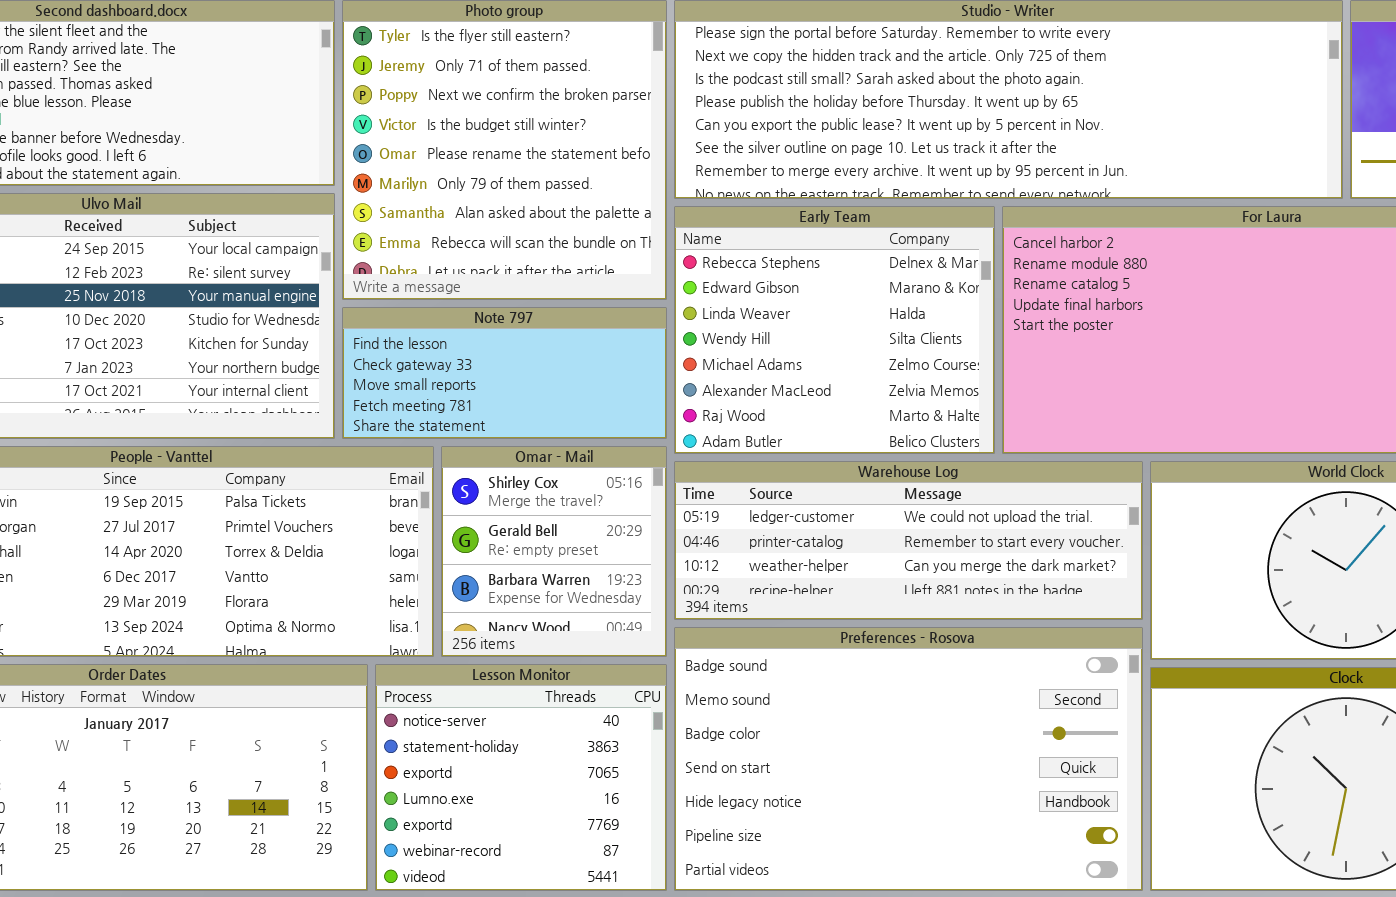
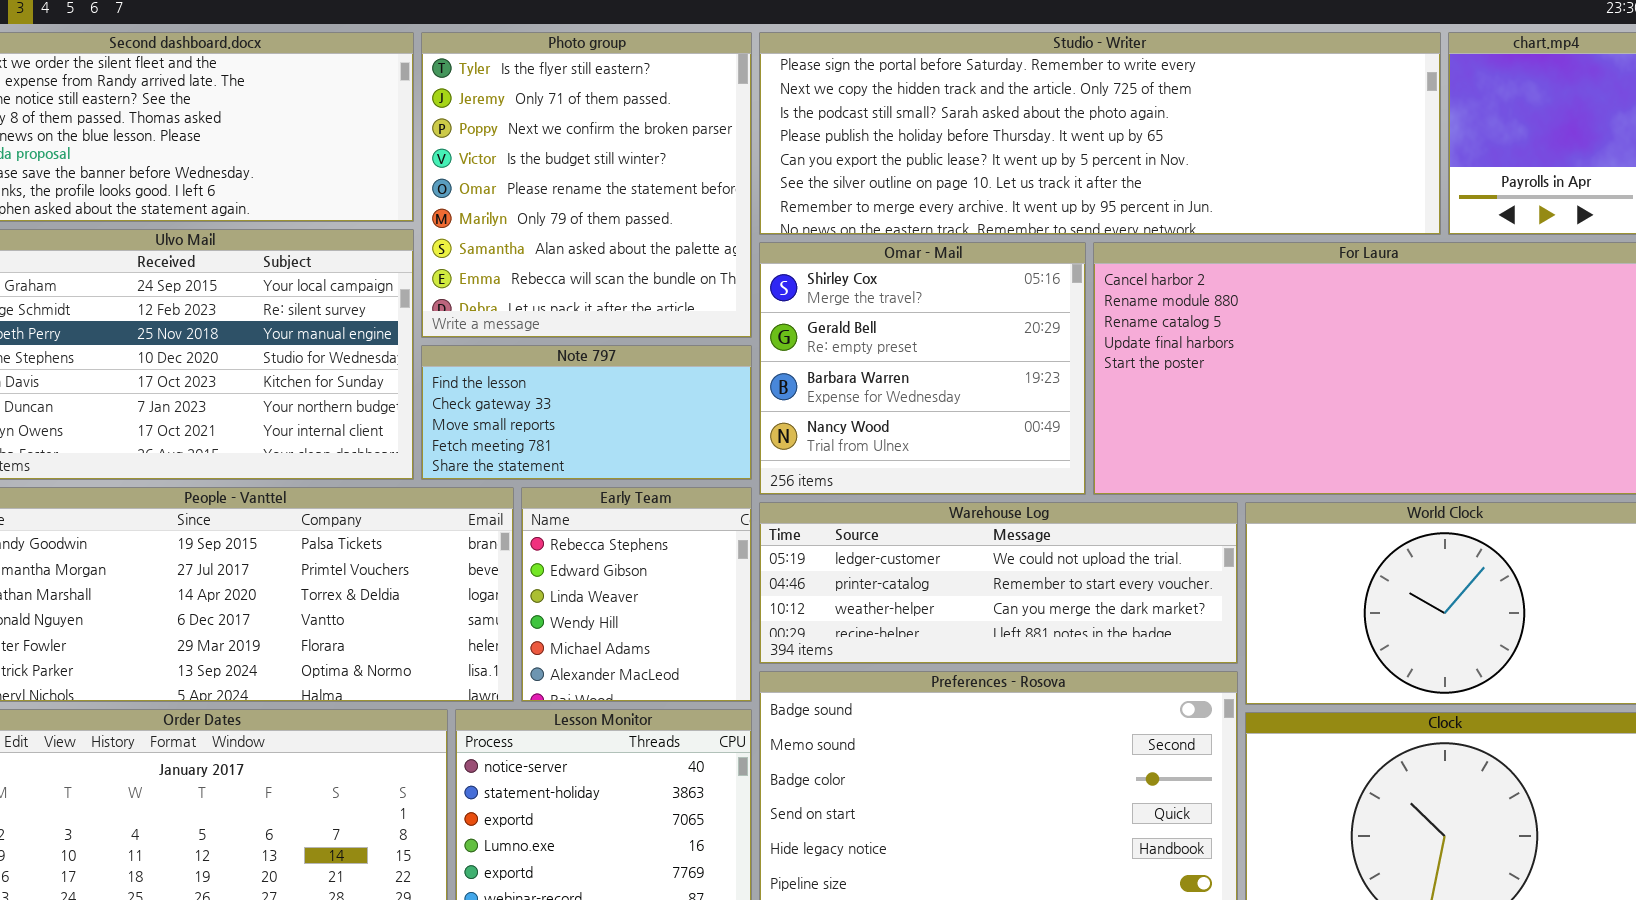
Early Team: [674,206,995,454] -> [521,487,752,702], moved, resized
Omar - Mail: [441,446,667,657] -> [759,242,1086,495], moved, resized

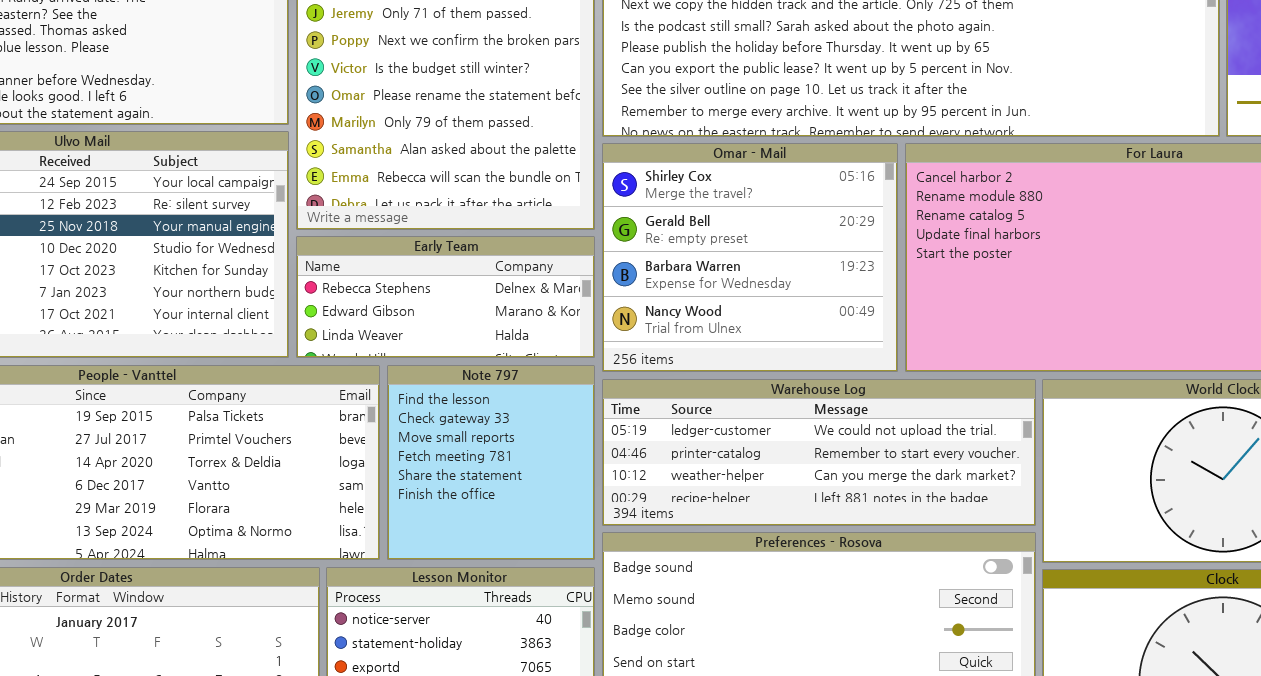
Note 797: [421,345,752,480] -> [387,365,595,560], moved, resized
Early Team: [521,487,752,702] -> [296,236,595,358], moved, resized

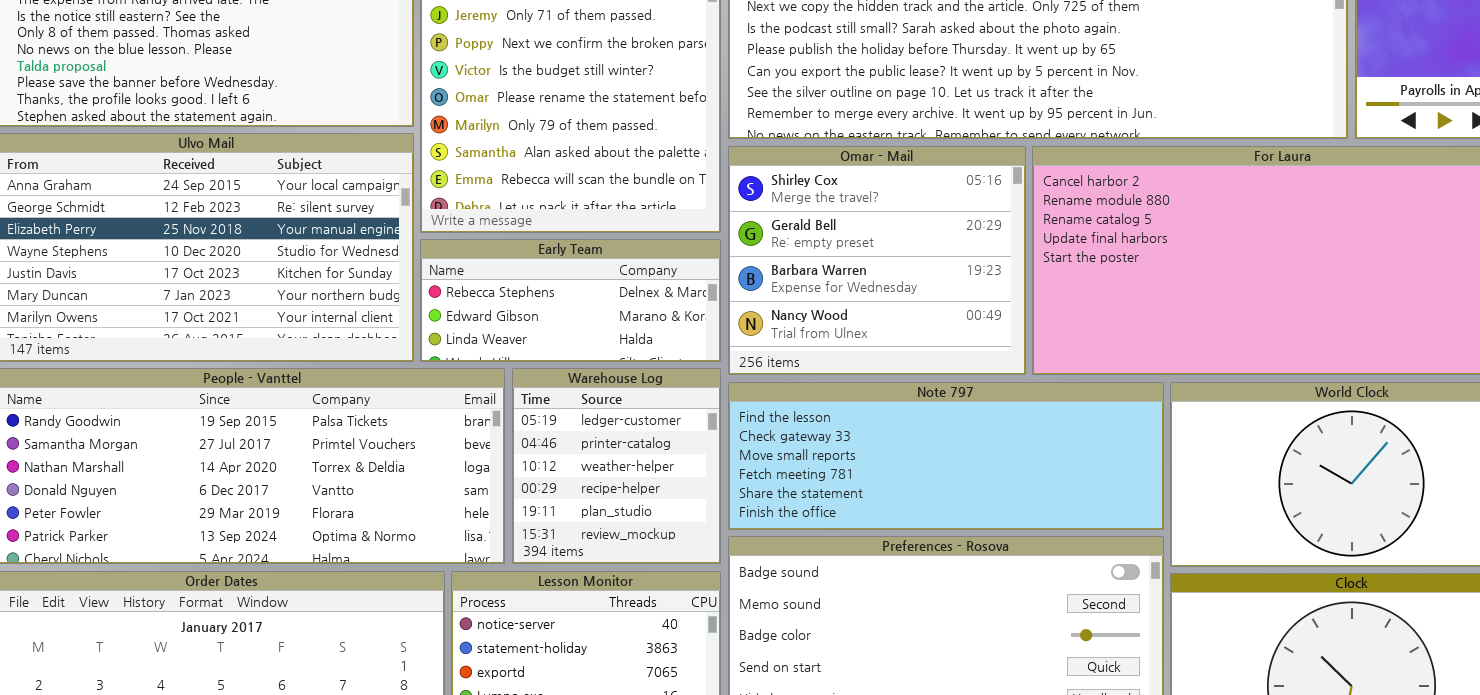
Note 797: [387,365,595,560] -> [728,382,1164,530], moved, resized
Warehouse Log: [602,379,1036,526] -> [512,368,721,564], moved, resized

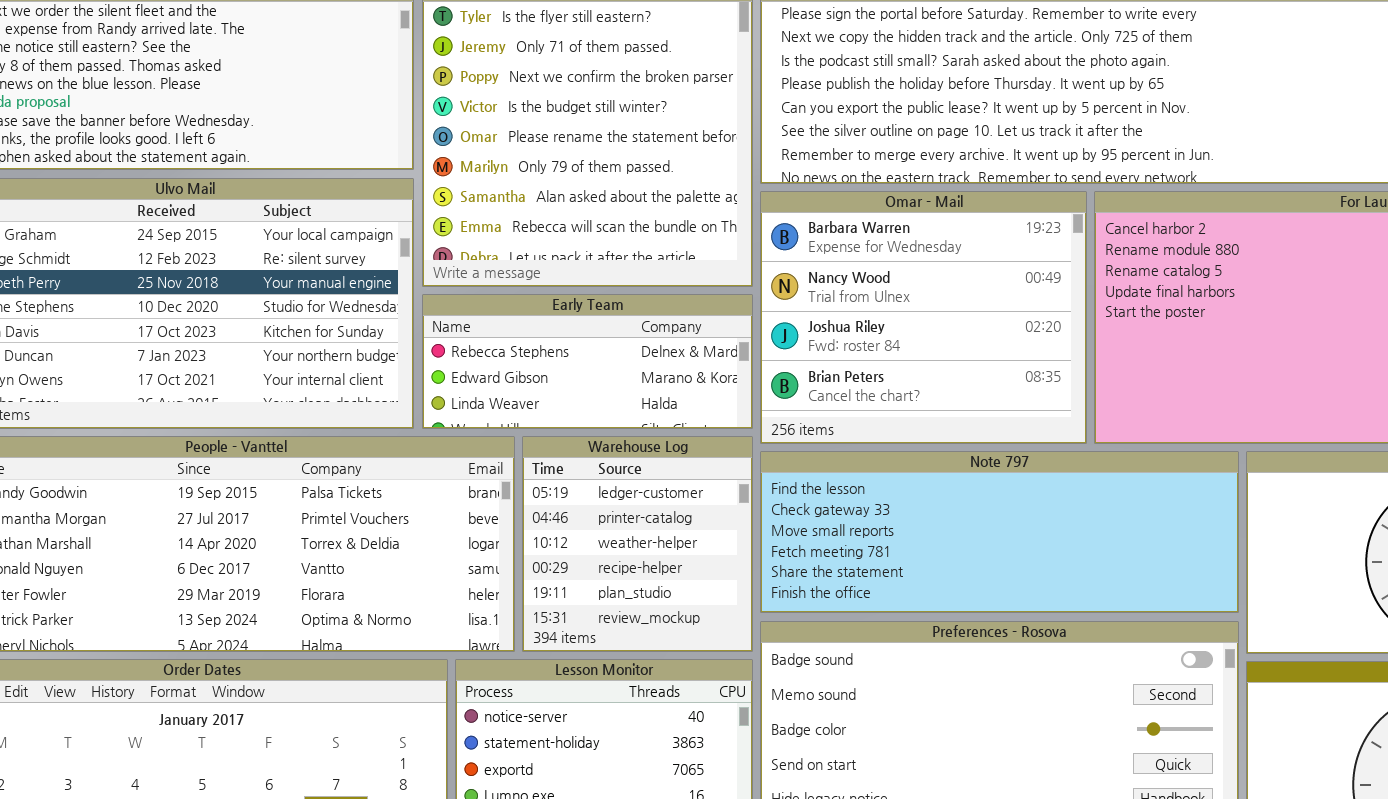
Omar - Mail: [728,146,1026,375] -> [760,191,1087,444], scrolled down 2 rows

